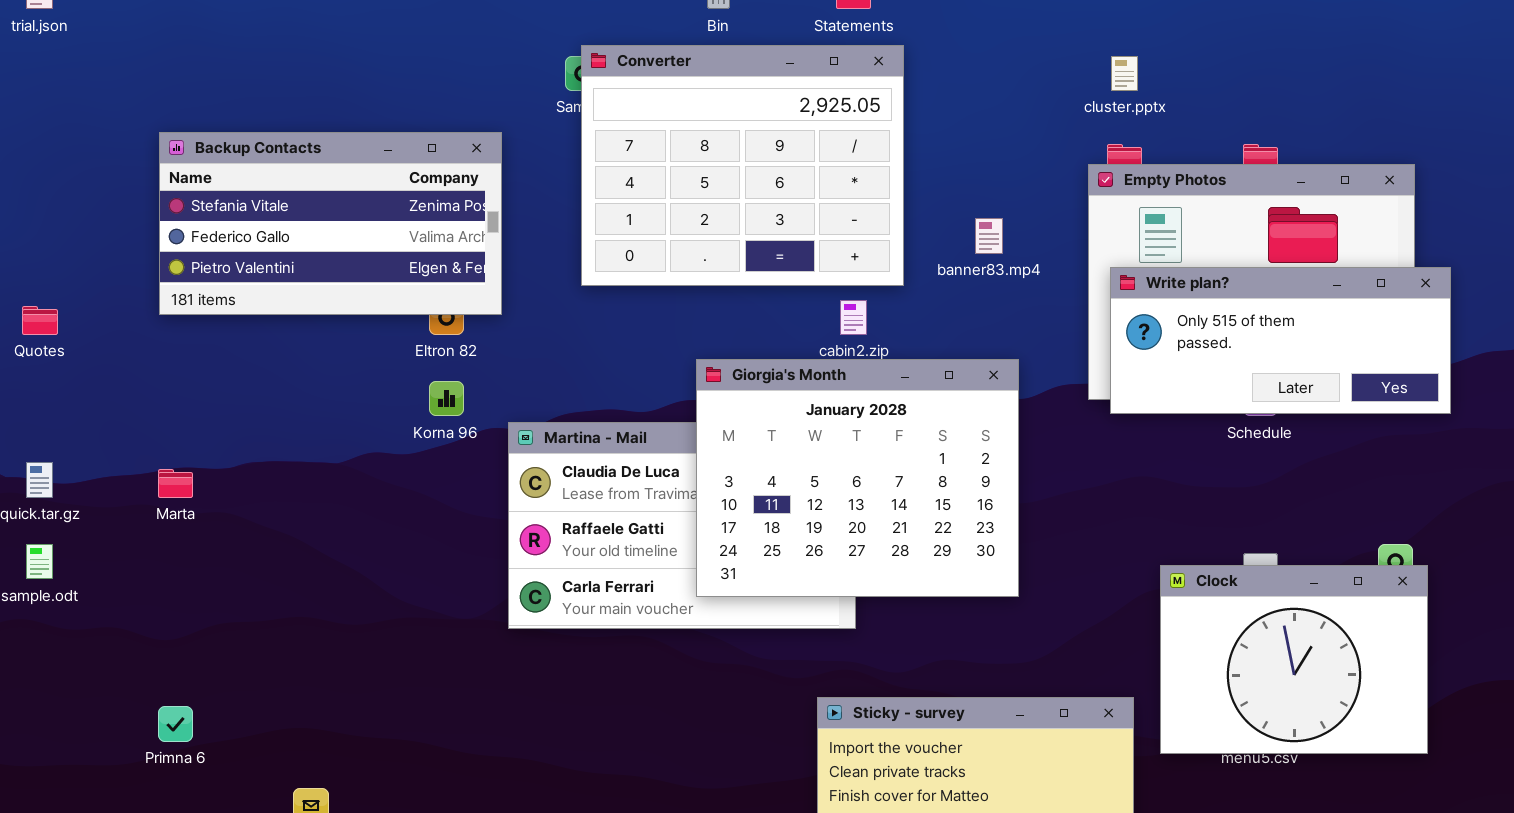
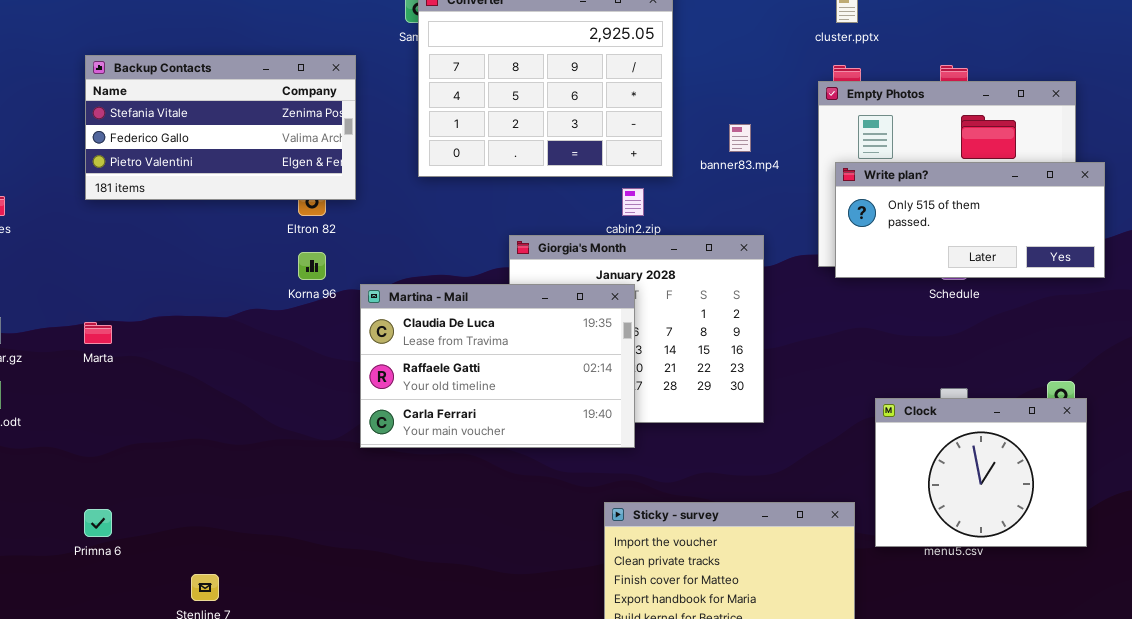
Martina - Mail: [508,422,856,629] -> [360,284,635,448], raised

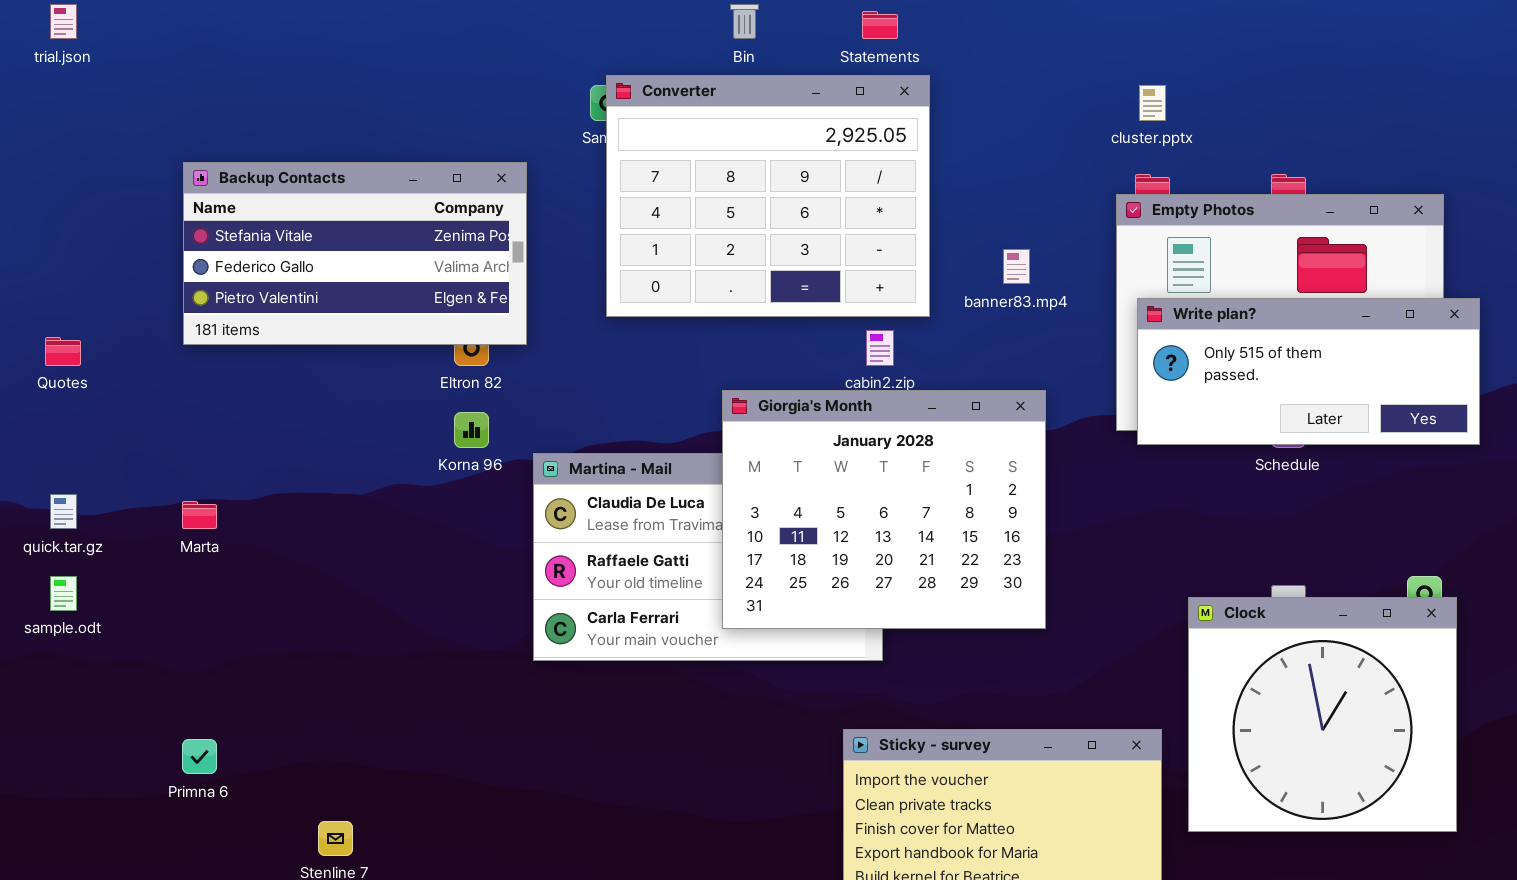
Giorgia's Month: [509,235,764,423] -> [722,390,1046,629], raised
Clock: [875,398,1087,547] -> [1188,597,1457,832], resized

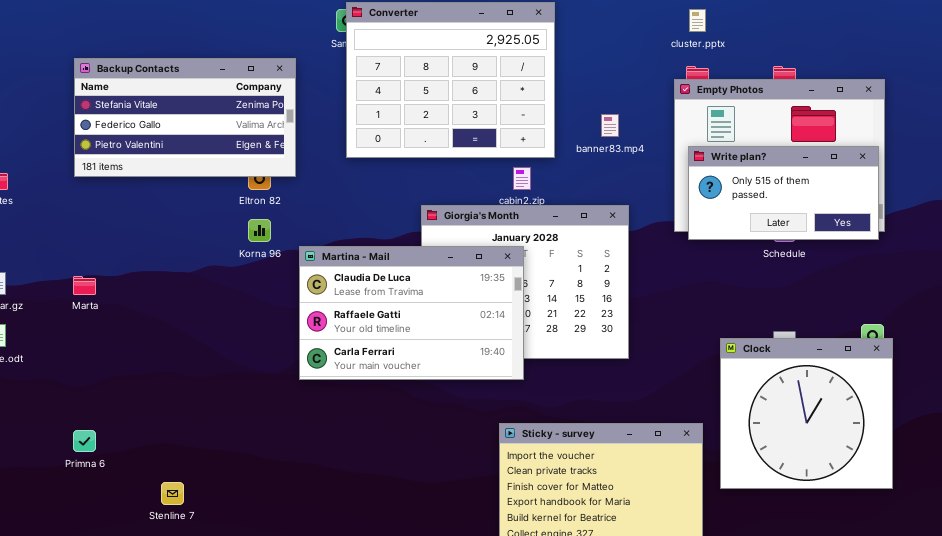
Write plan?: [1137,298,1480,445] -> [688,146,879,240], resized
Martina - Mail: [533,453,883,661] -> [299,246,524,380], raised

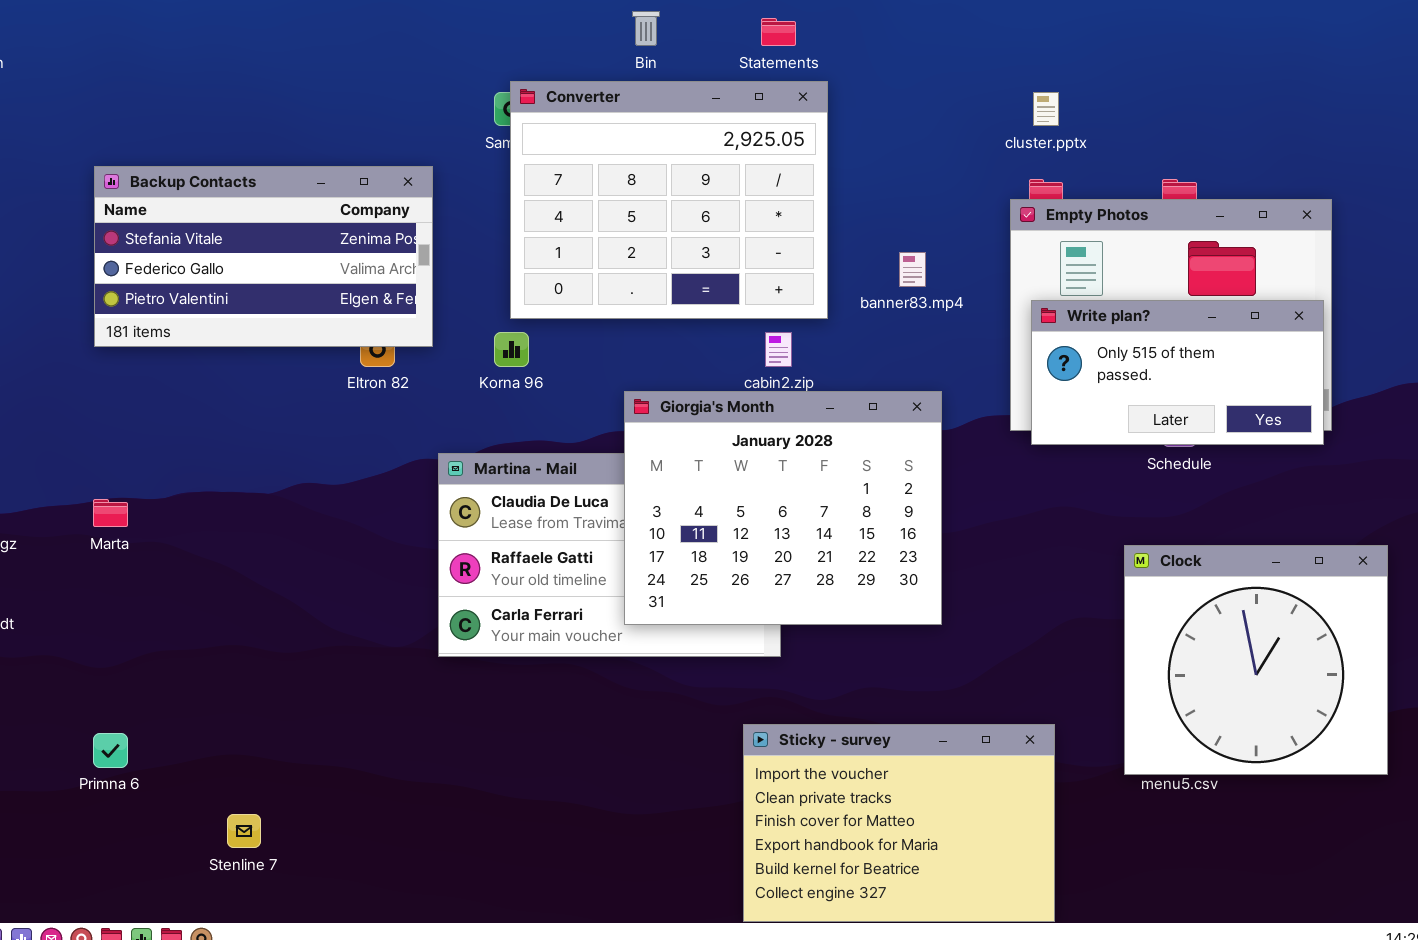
Giorgia's Month: [421,205,629,359] -> [624,391,942,625], raised
Korna 96: [248,219,271,242] -> [494,332,529,367], moved
Clock: [720,338,893,489] -> [1124,545,1388,775], moved

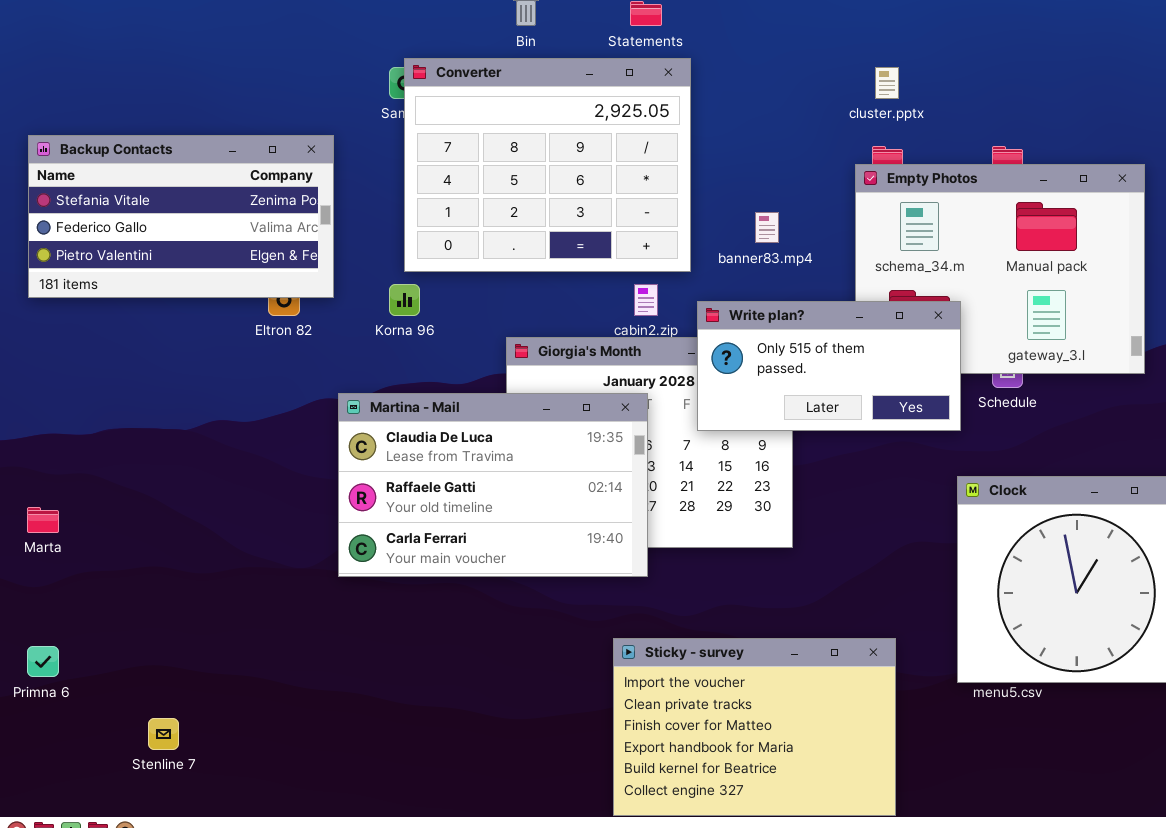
Write plan?: [1031,300,1324,445] -> [697,301,961,431], moved
Martina - Mail: [438,453,781,657] -> [338,393,648,577], raised
Marta: [93,499,128,527] -> [27,507,59,533], moved

